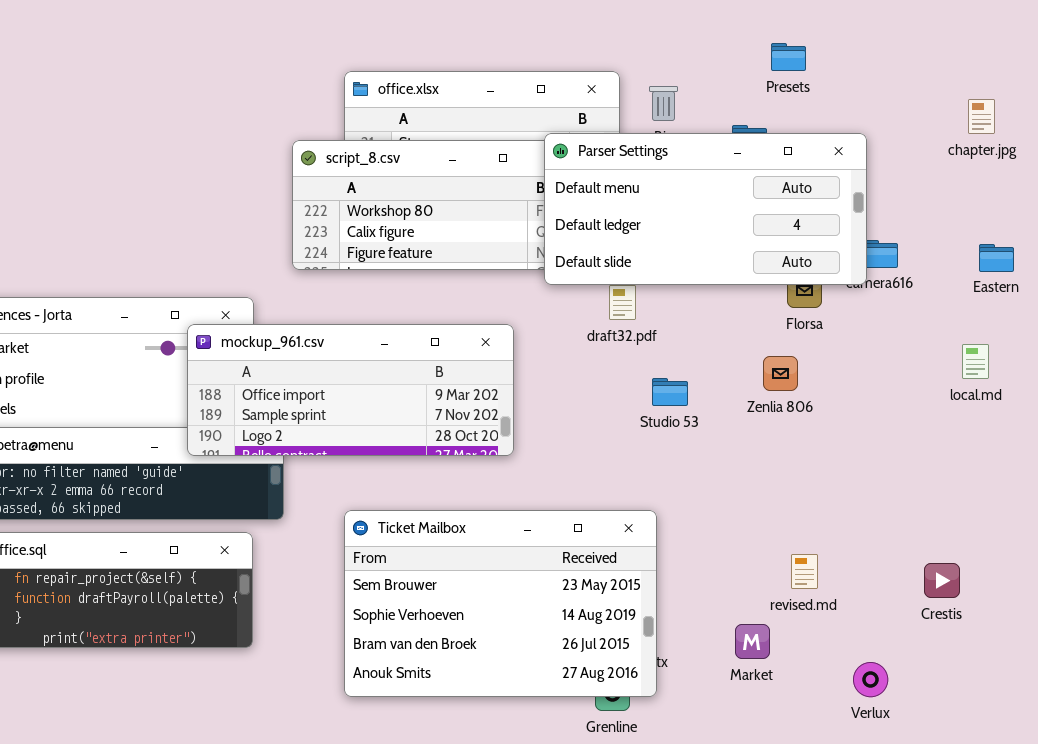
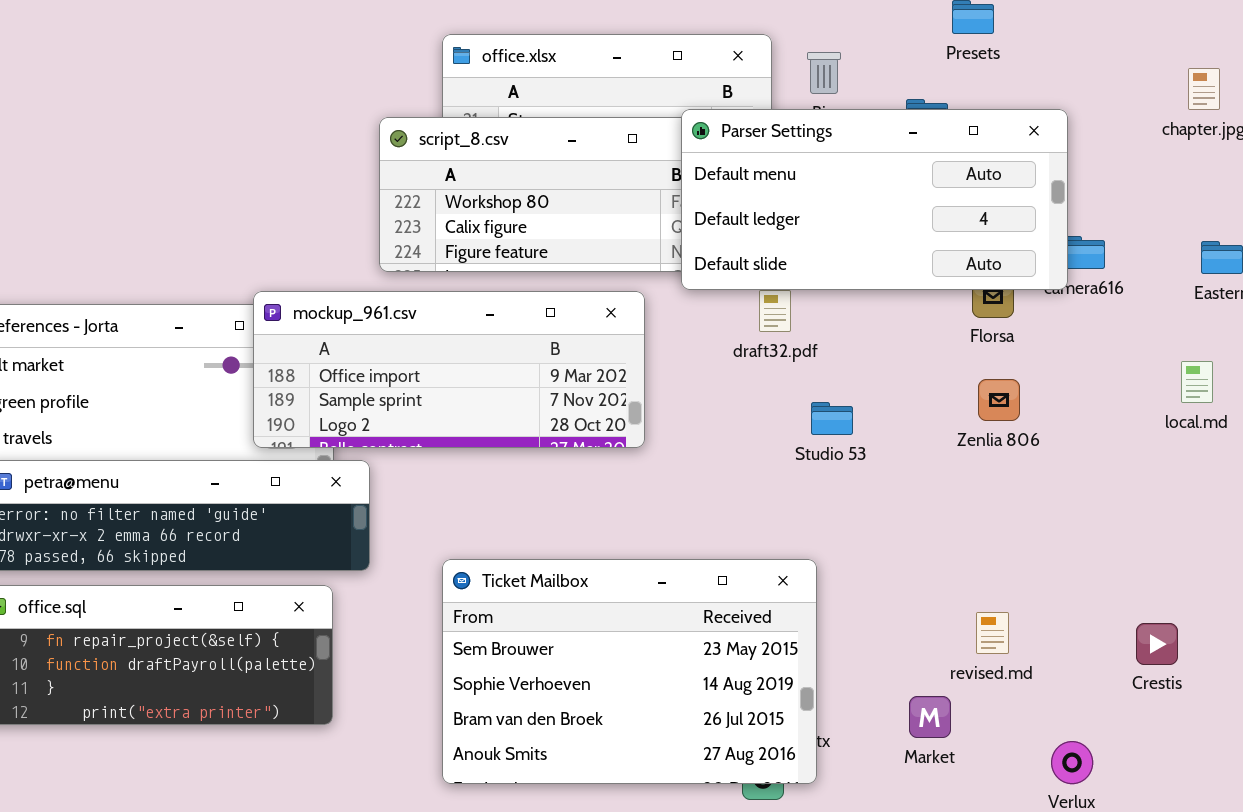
mockup_961.csv: [187,324,514,456] -> [253,291,645,448], moved
Zenlia 806: [763,356,798,391] -> [978,379,1020,421], moved

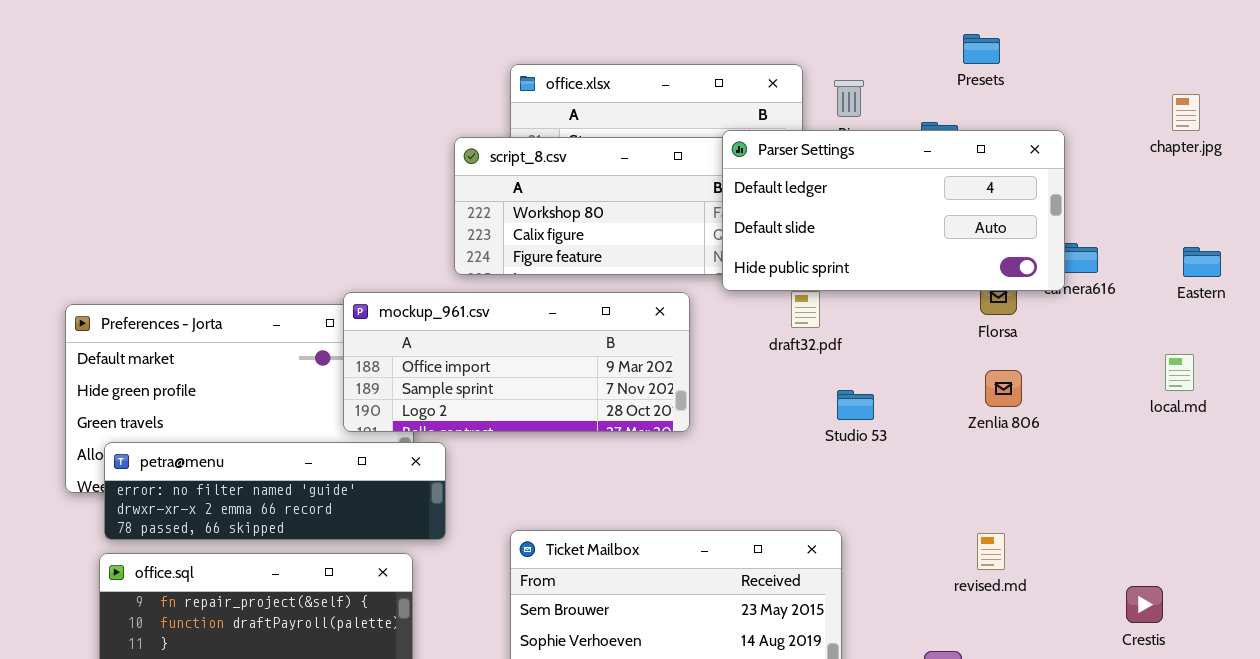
Parser Settings: [681,109,1068,290] -> [722,130,1065,291], scrolled down 1 row
revised.md: [976,612,1009,654] -> [977,533,1005,570], moved

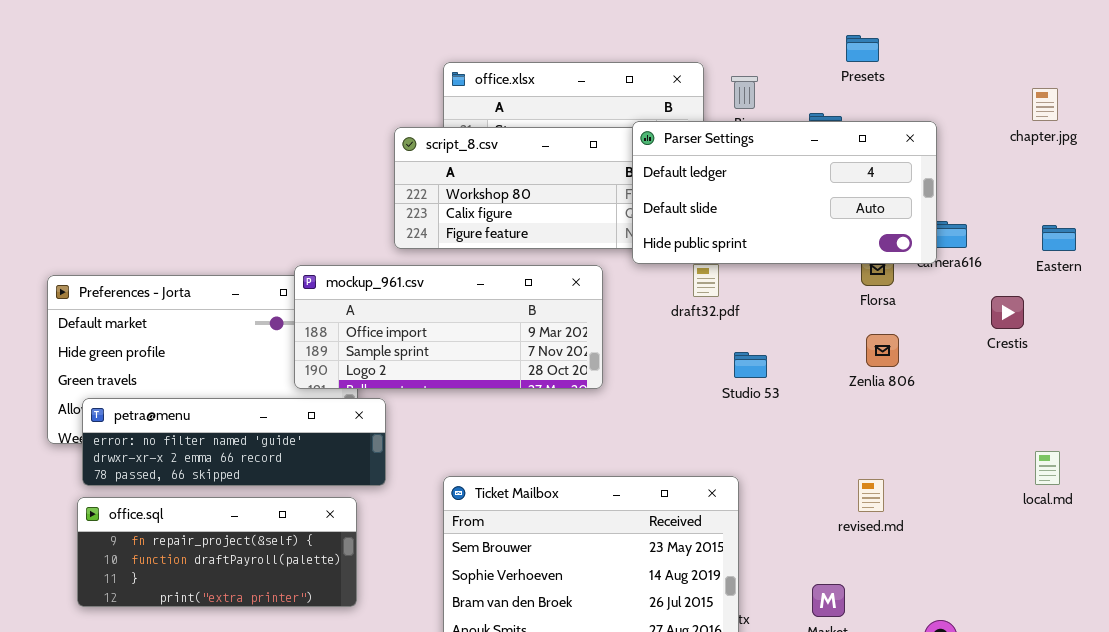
local.md: [1165,354,1194,391] -> [1035,451,1060,485], moved
Crestis: [1126,586,1163,623] -> [991,296,1024,329], moved

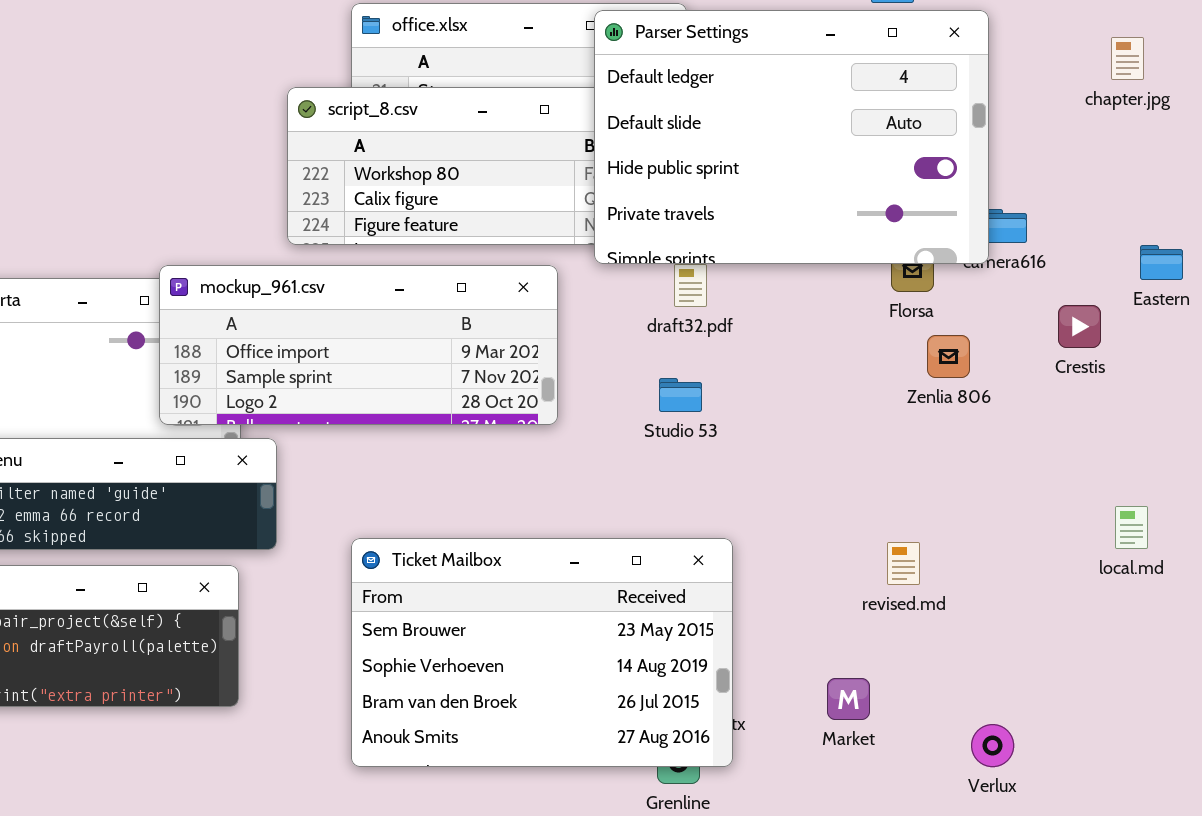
Parser Settings: [632,121,937,264] -> [594,10,989,264], resized
Eastern: [1042,225,1076,251] -> [1140,245,1183,280], moved
Zenlia 806: [866,334,899,367] -> [927,335,970,378], moved
Studio 53: [734,352,767,378] -> [659,378,702,412], moved

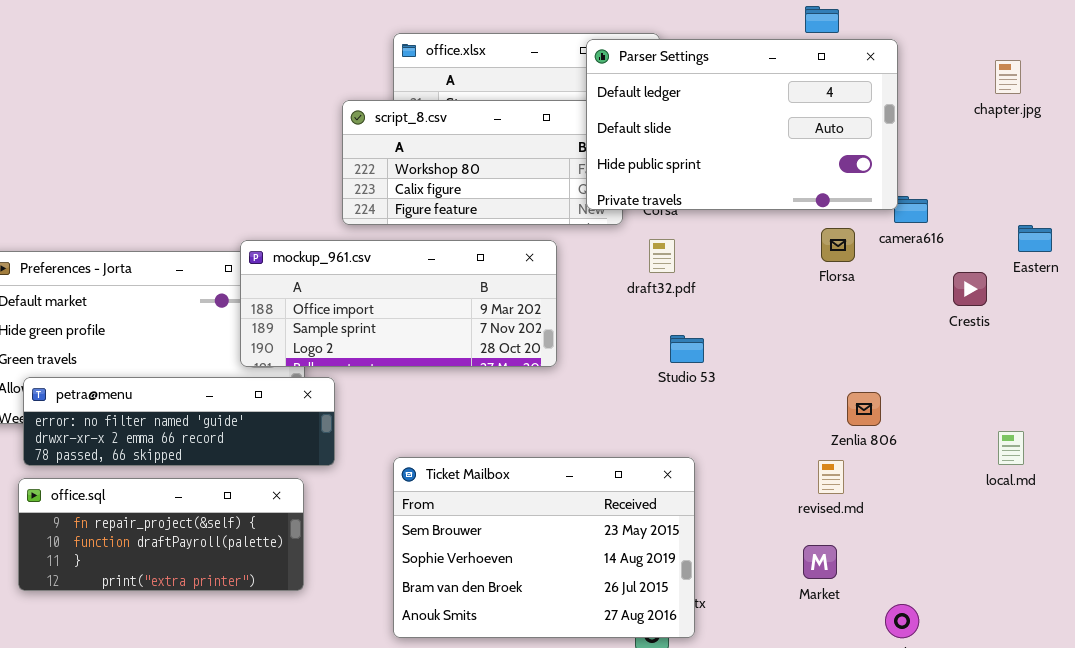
Parser Settings: [594,10,989,264] -> [586,39,898,210], resized
Zenlia 806: [927,335,970,378] -> [847,392,881,426], moved
Studio 53: [659,378,702,412] -> [670,335,704,363], moved
Market: [827,678,870,720] -> [803,545,837,579], moved

